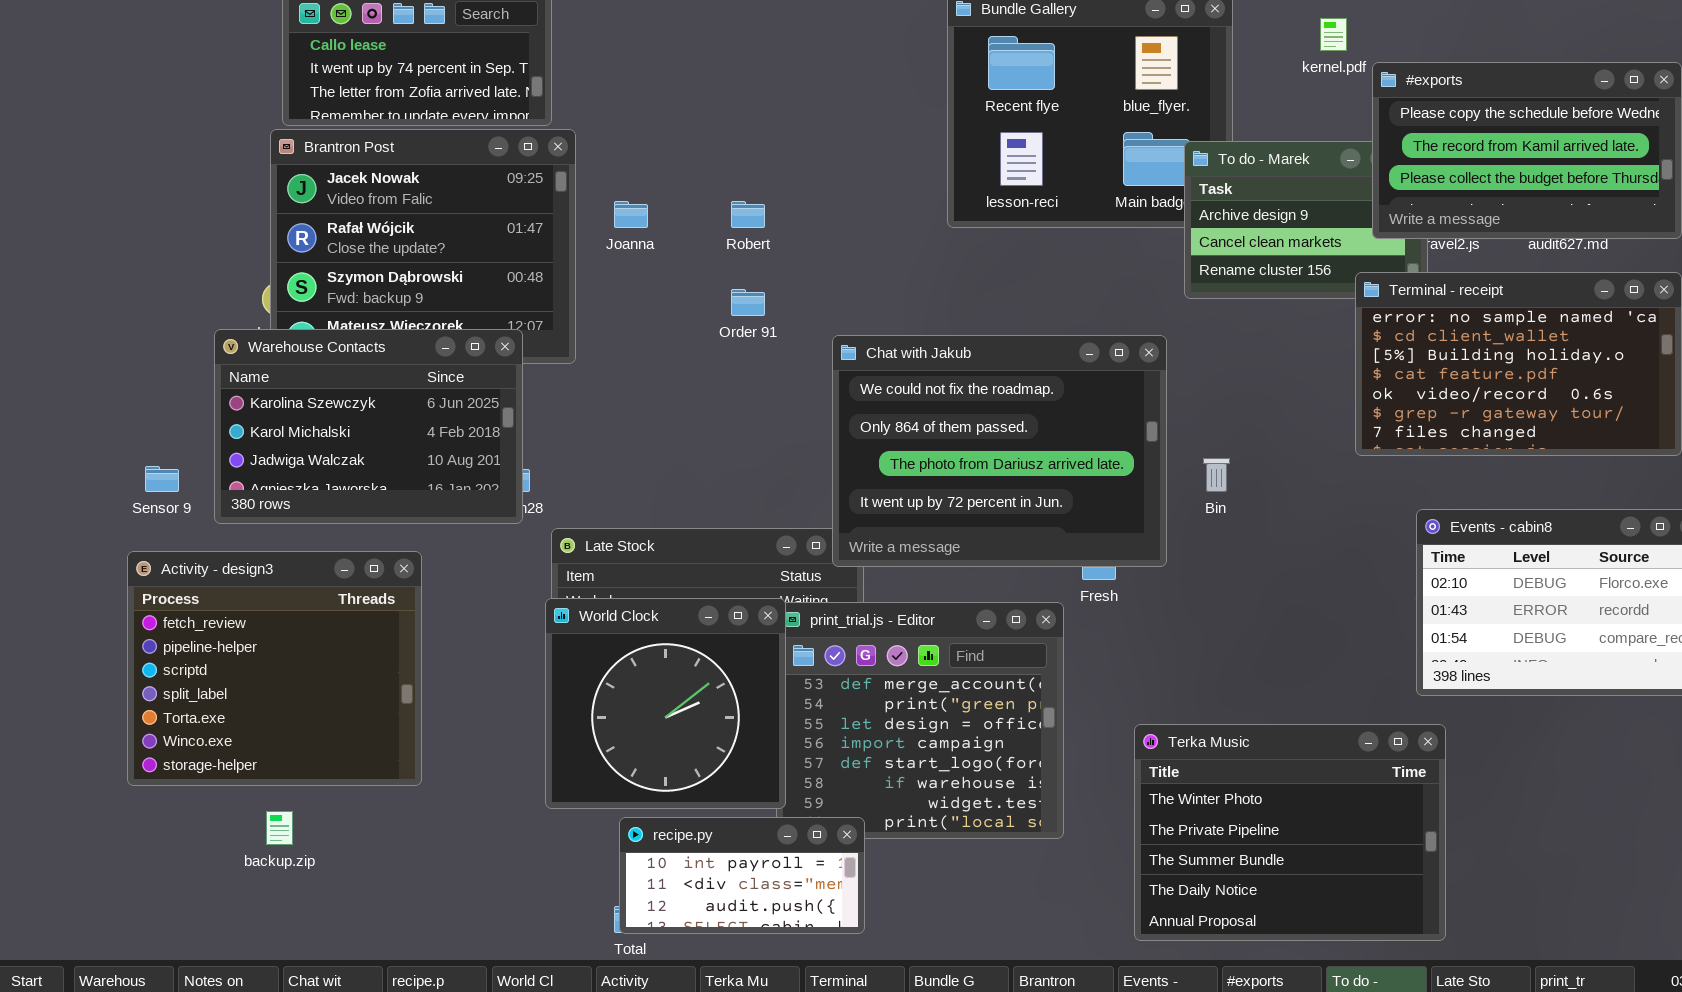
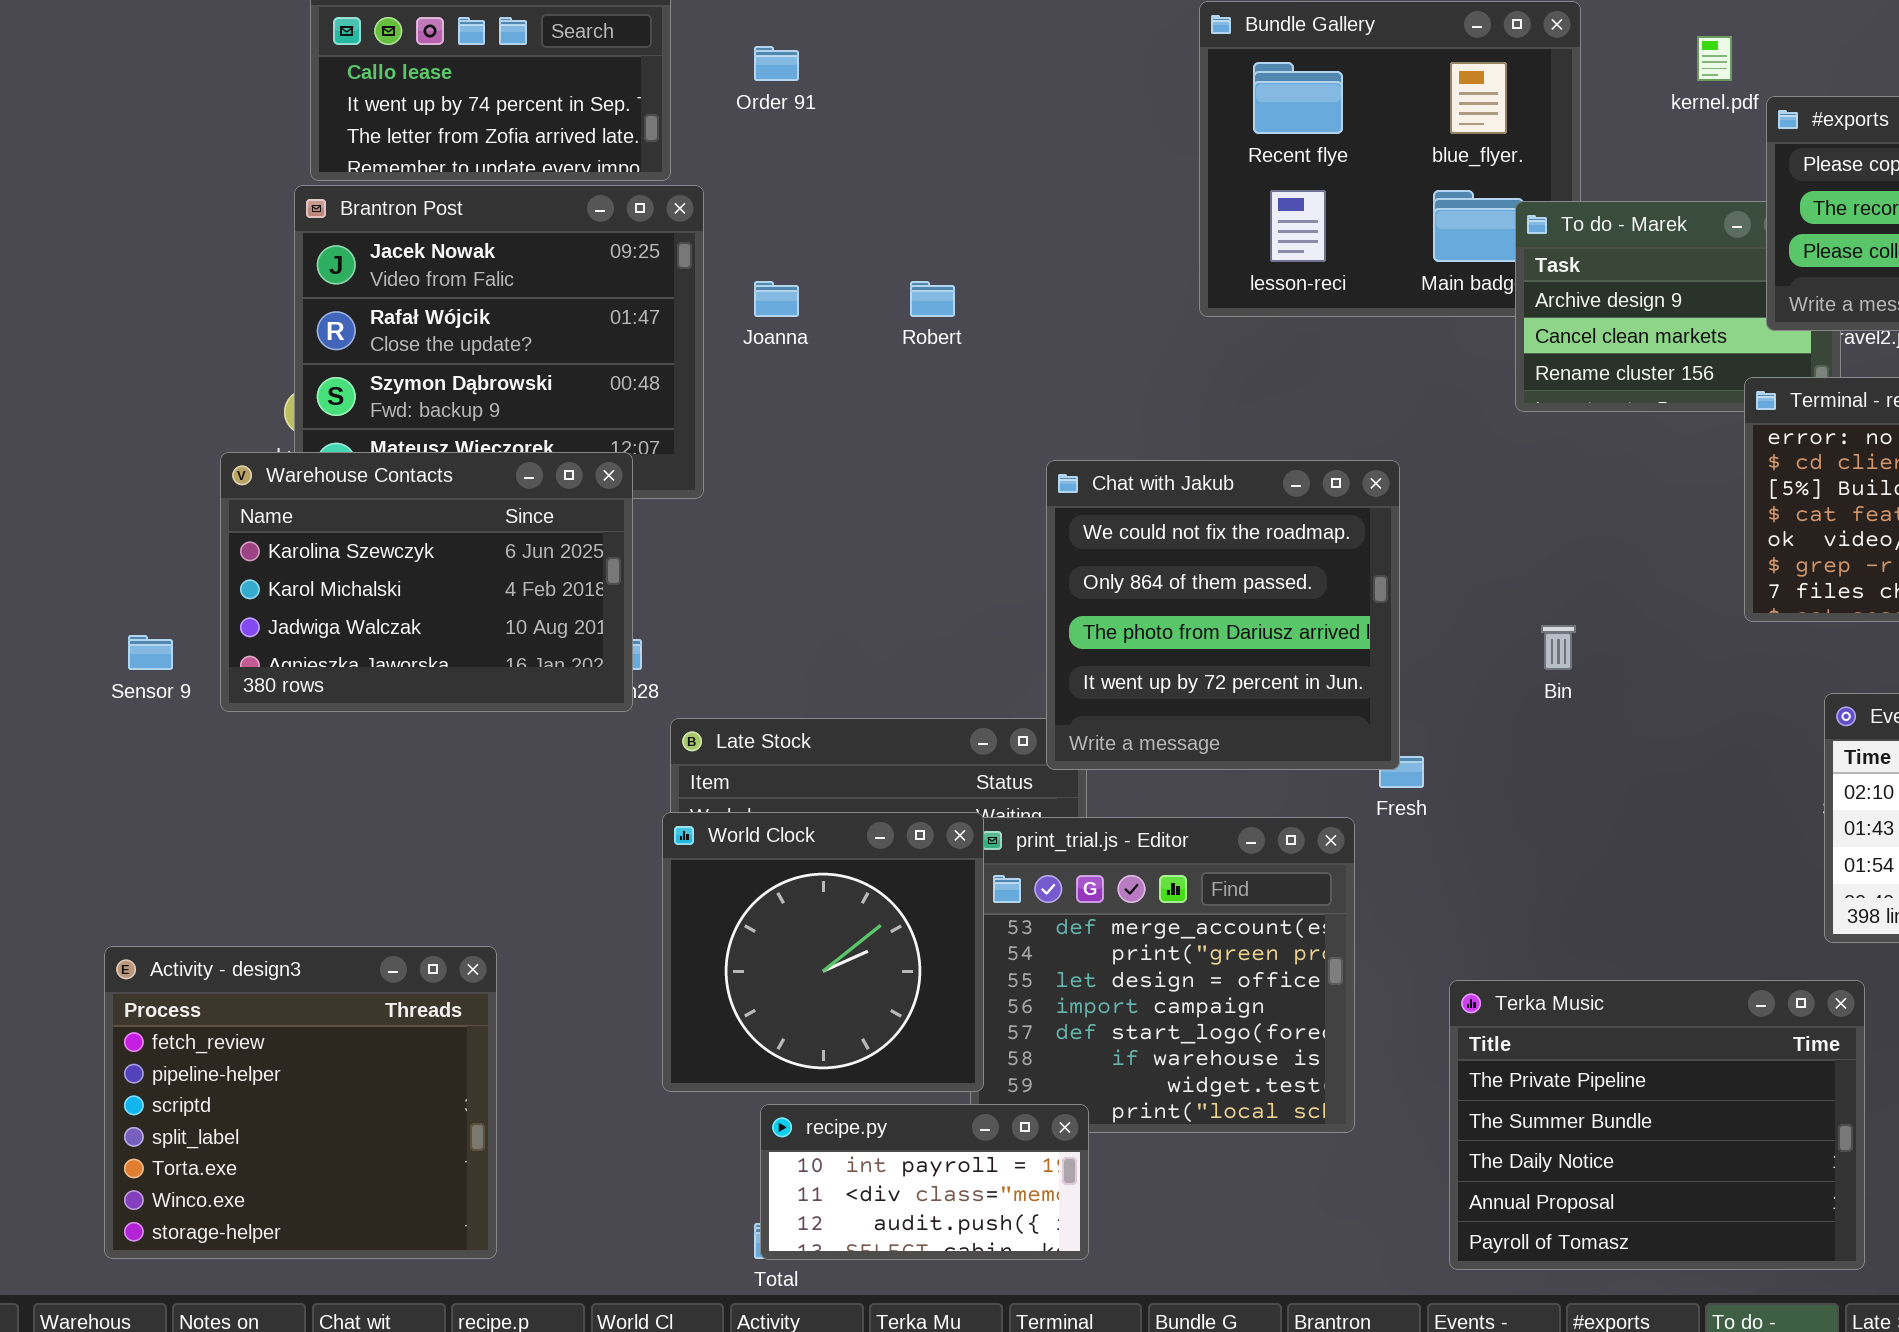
Order 91: [731,289,765,316] -> [754,46,799,81], moved
Chat with Jakub: [832,335,1167,567] -> [1046,460,1400,770], resized
Activity - design3: [127,551,422,786] -> [104,946,497,1259], moved
Terka Music: [1134,724,1446,941] -> [1449,980,1865,1270], scrolled down 1 row

